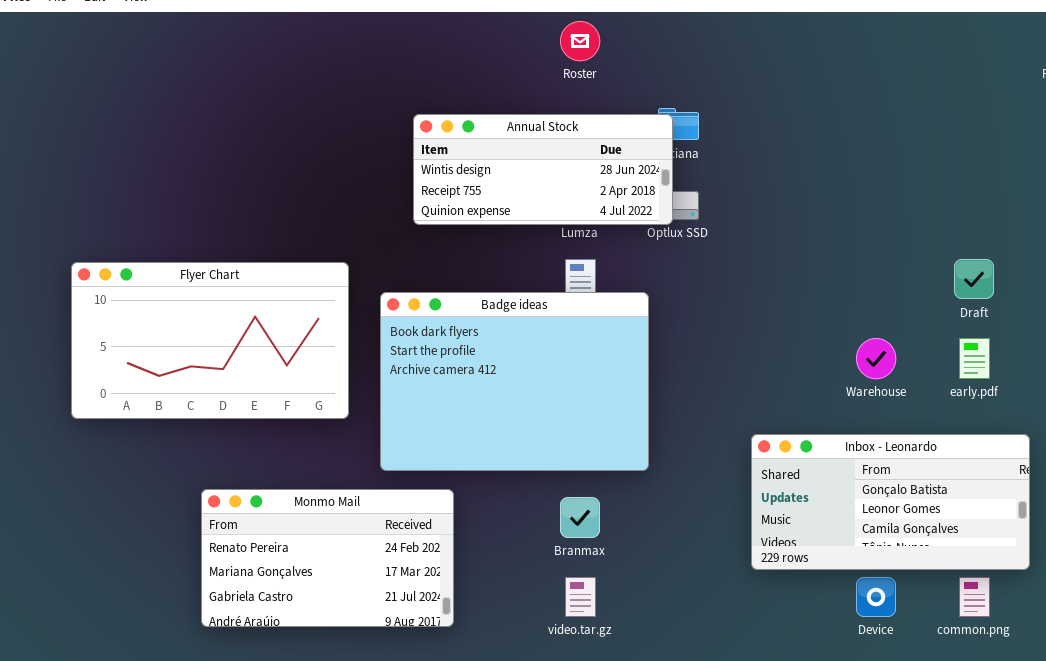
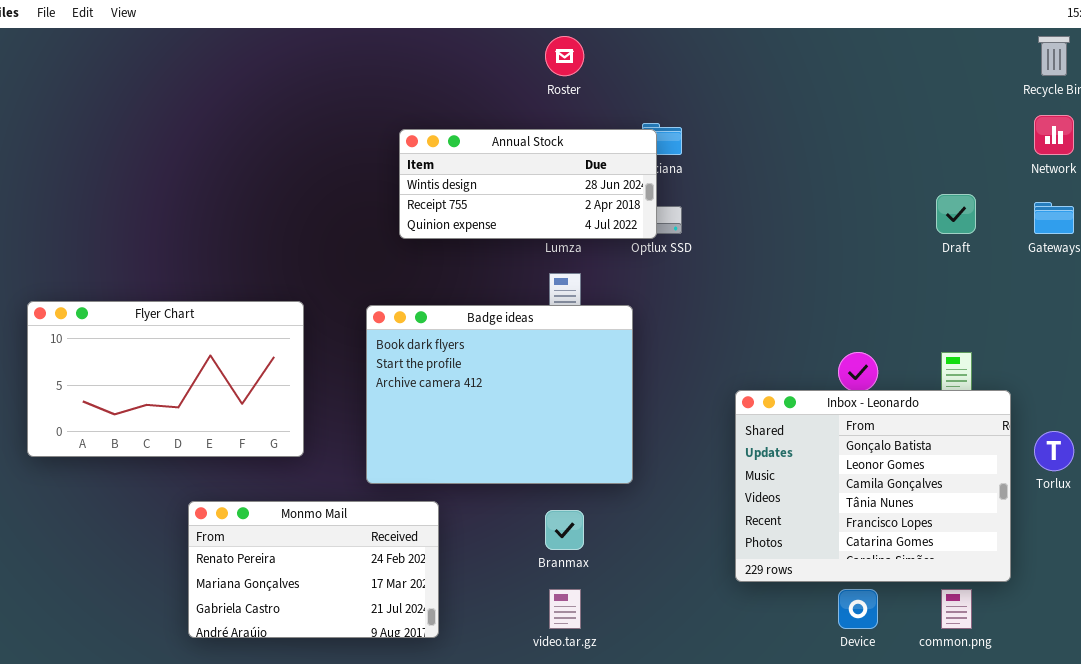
Draft: [954,259,994,299] -> [936,194,976,234], moved
Flyer Chart: [71,262,349,419] -> [27,301,304,457], moved
Inbox - Leonardo: [751,434,1030,570] -> [735,390,1011,582], resized

